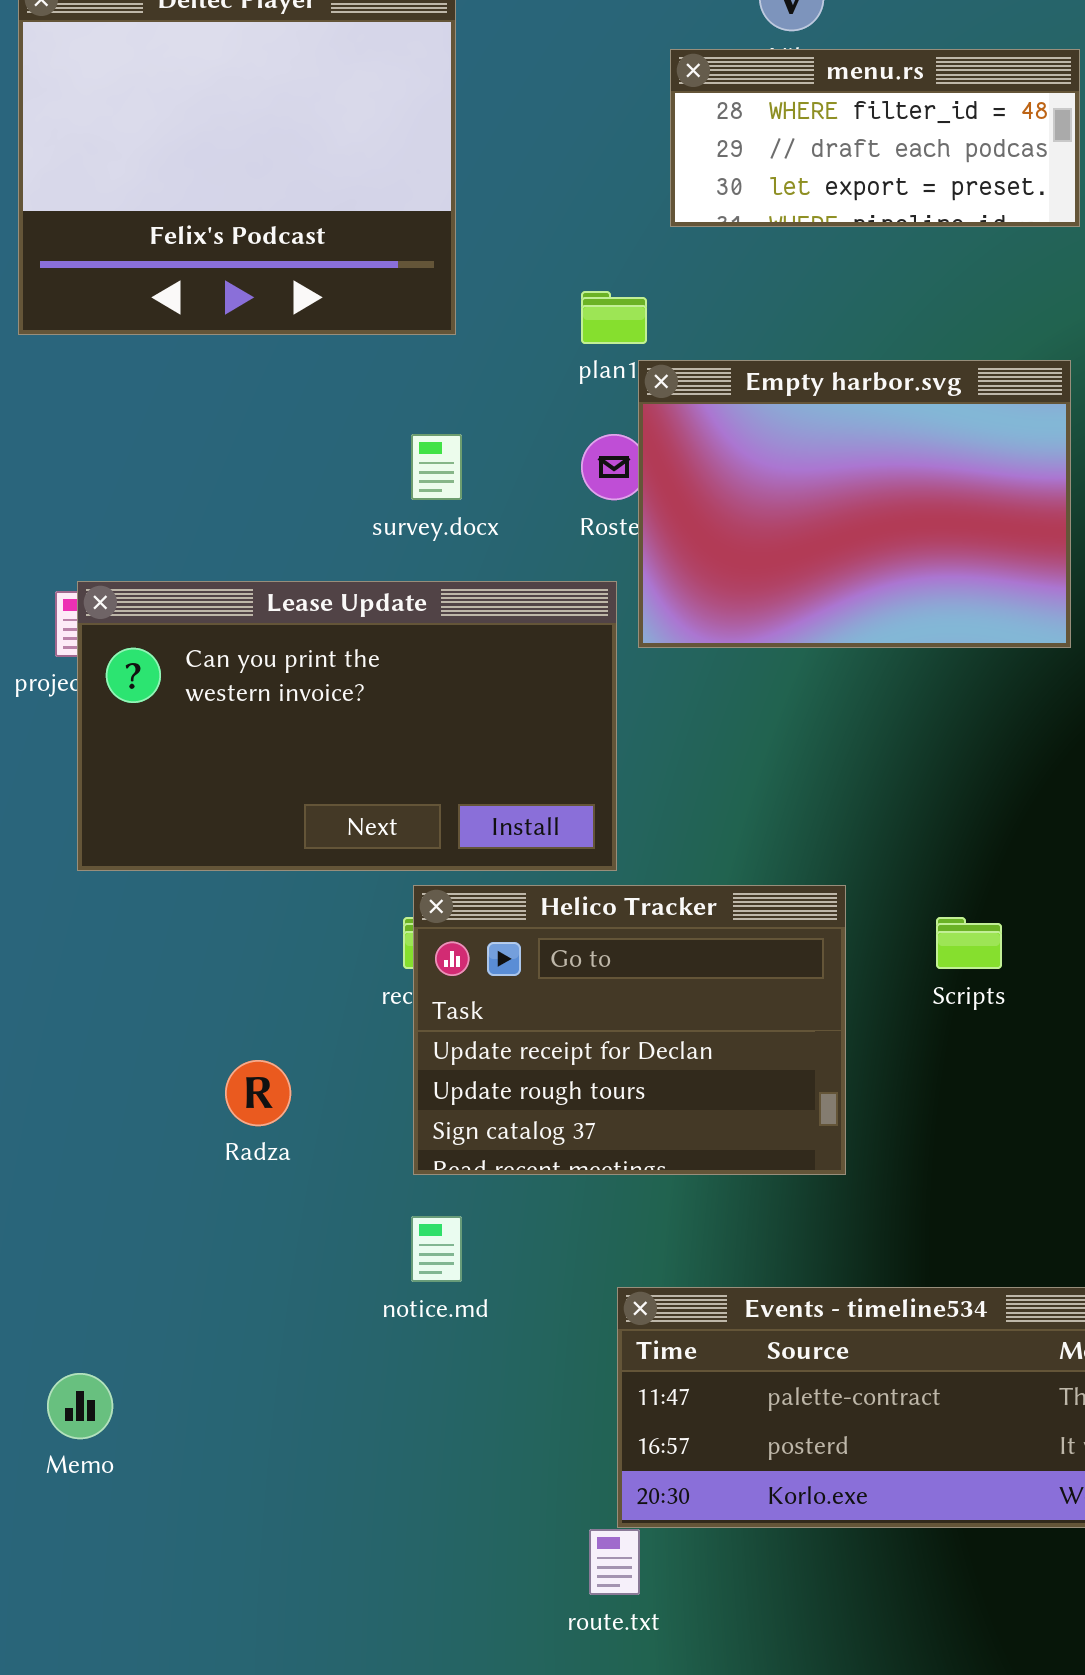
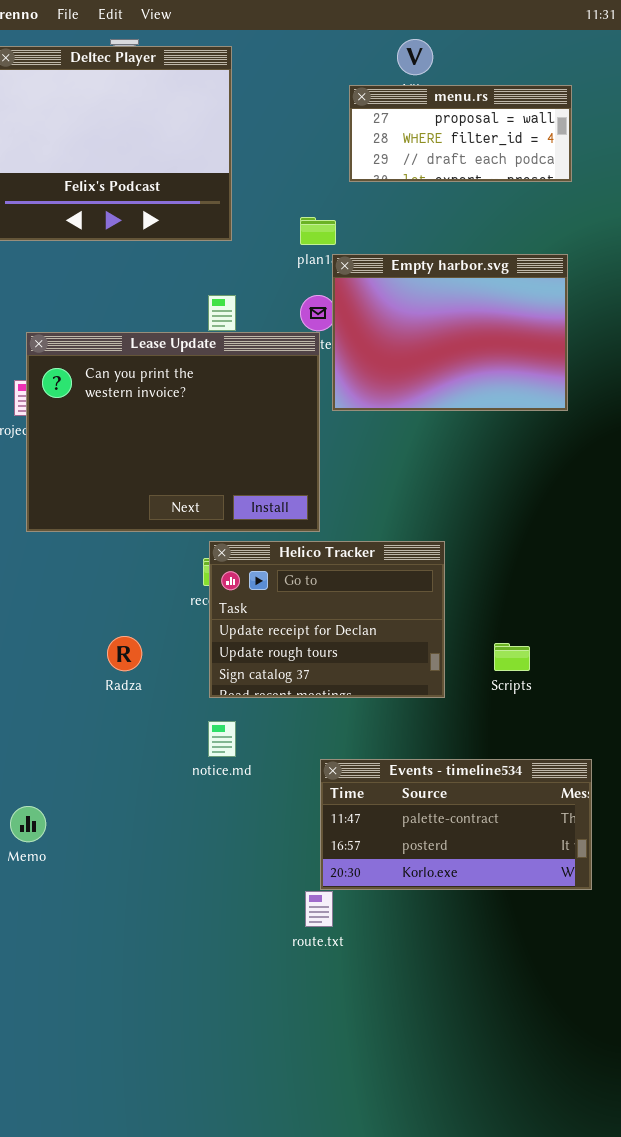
menu.rs: [670,49,1080,227] -> [349,85,572,182], scrolled up 1 row
Lease Update: [77,581,617,871] -> [26,332,320,532], resized
Scripts: [936,917,1002,969] -> [494,643,530,671], moved

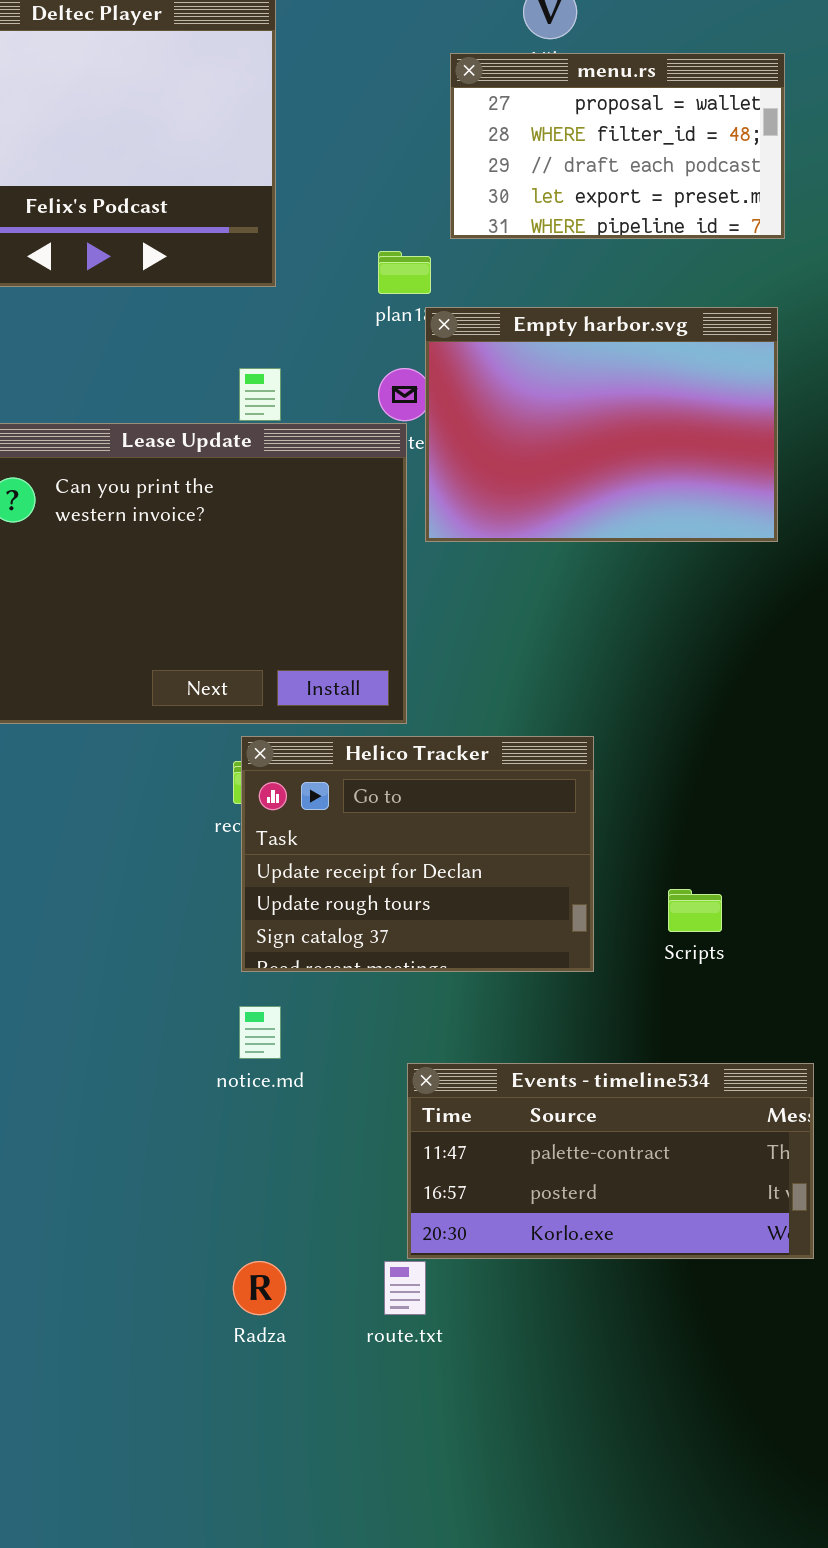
menu.rs: [349,85,572,182] -> [450,53,785,239], resized
Radza: [107,636,142,671] -> [233,1261,286,1315], moved

